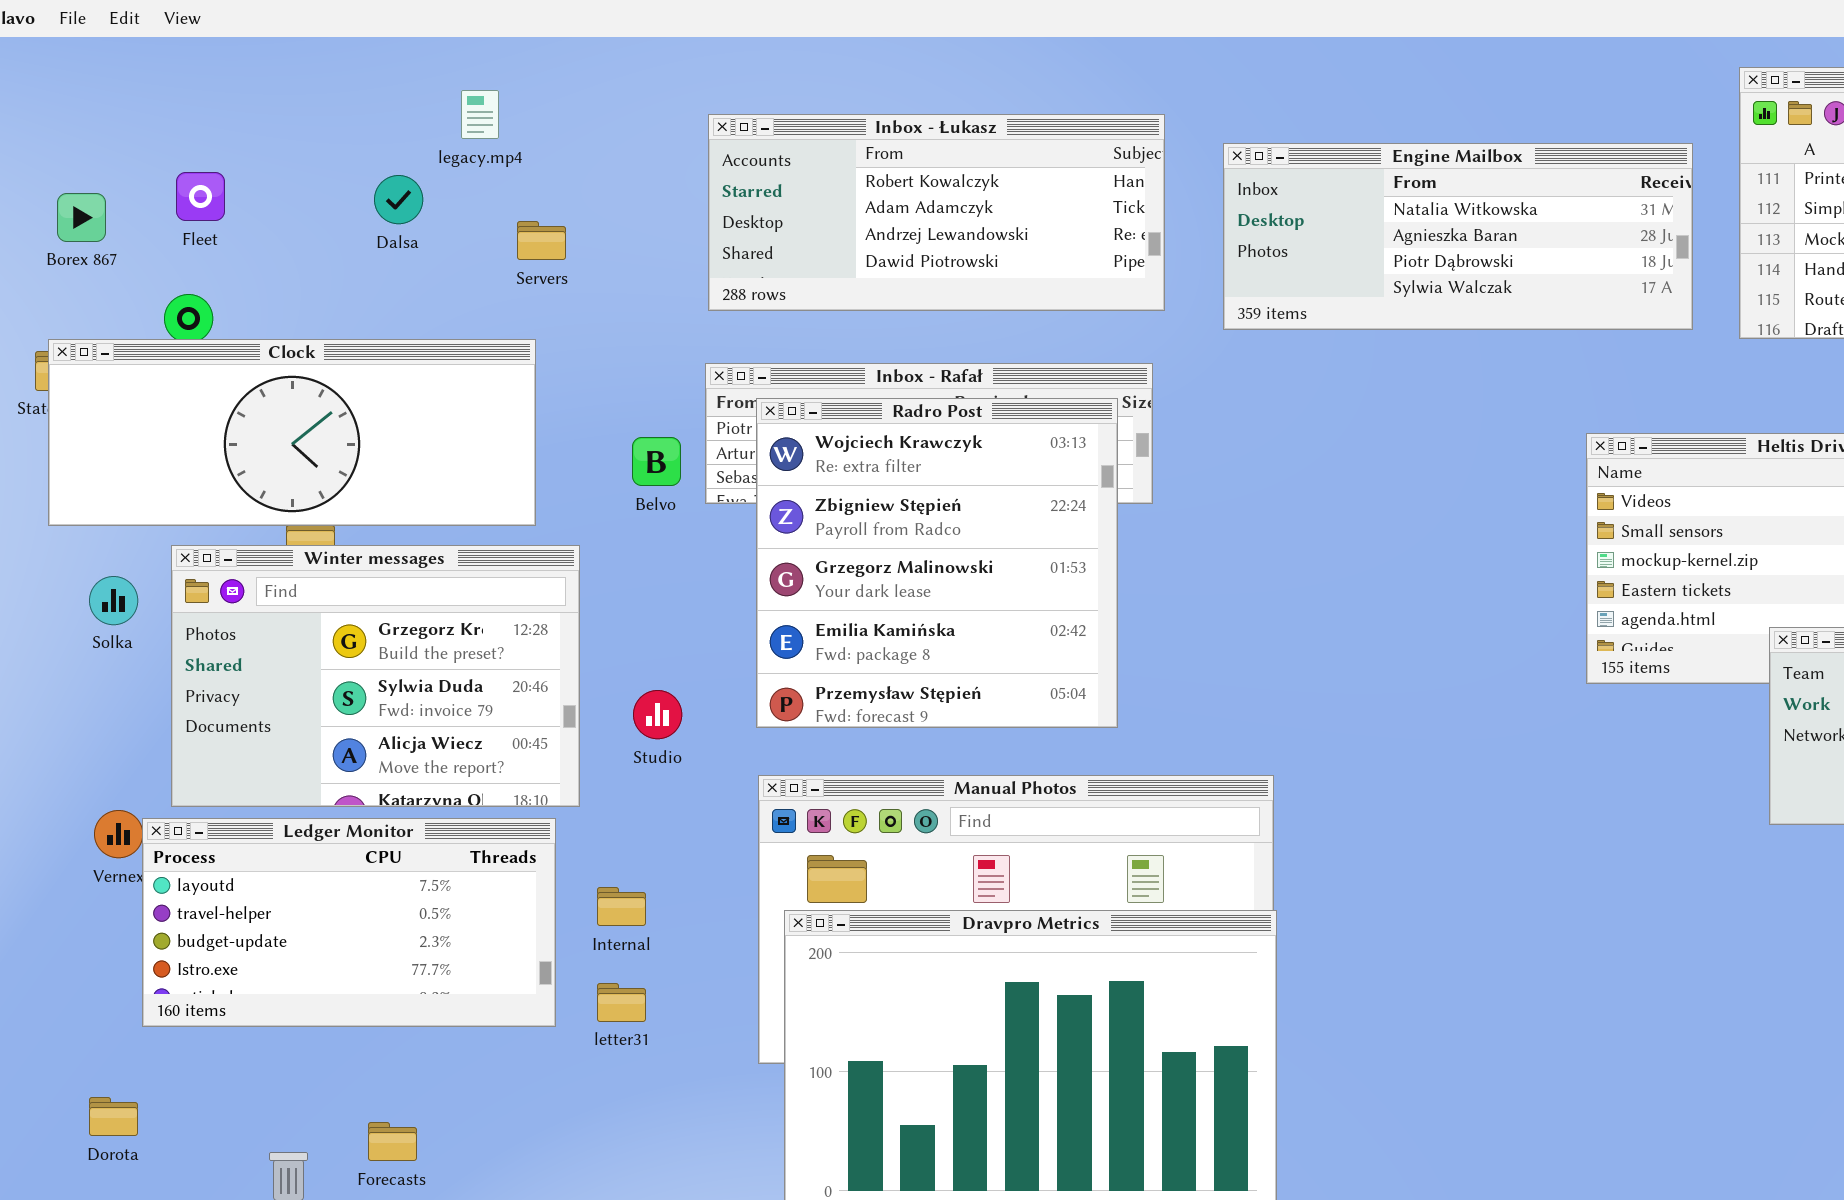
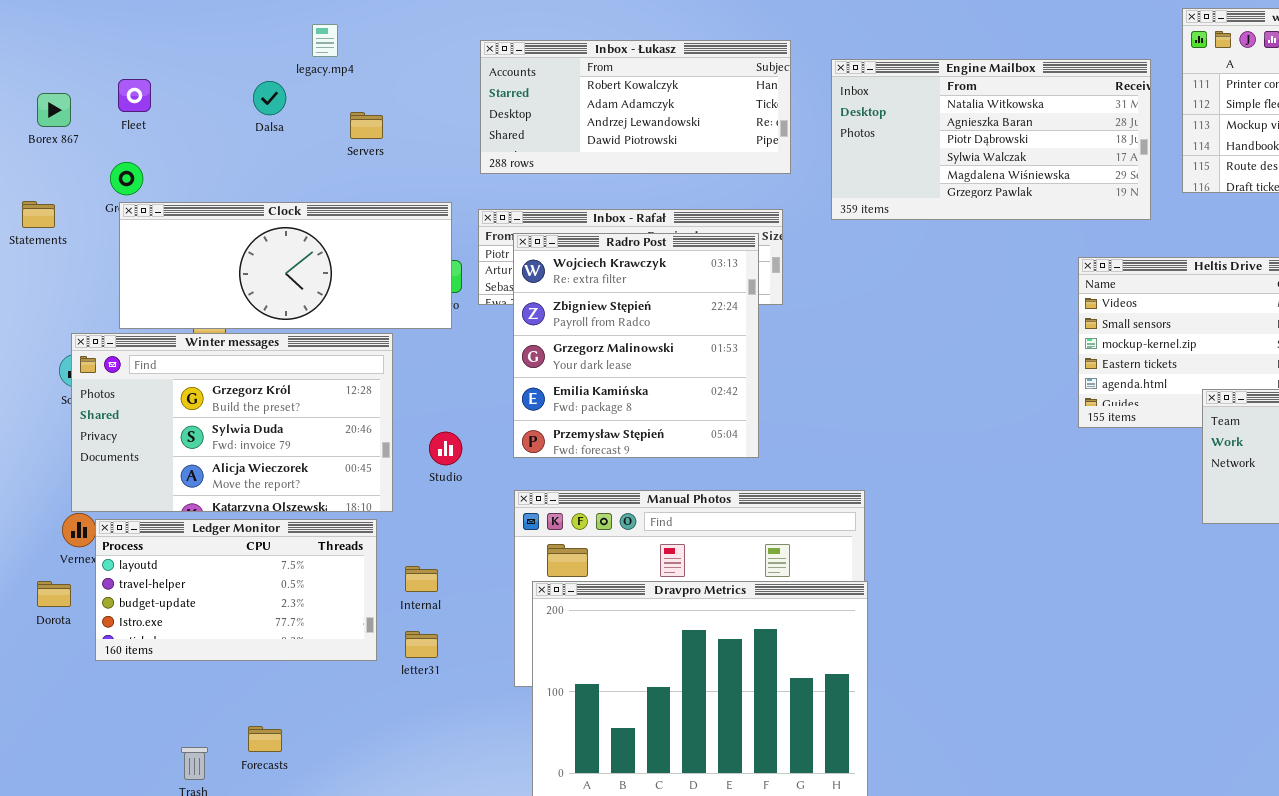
Engine Mailbox: [1223,143,1693,330] -> [831,59,1151,220], resized
Clock: [48,339,536,526] -> [119,202,452,329], moved
Winter messages: [171,545,580,807] -> [71,333,393,512], resized
Dorota: [89,1097,138,1136] -> [37,581,71,607], moved

